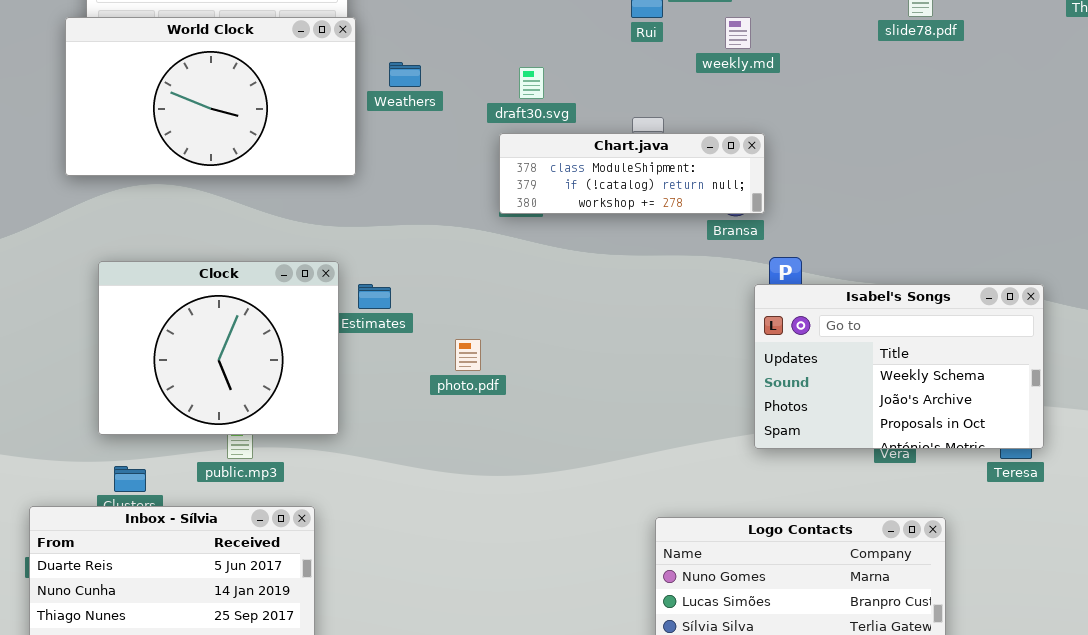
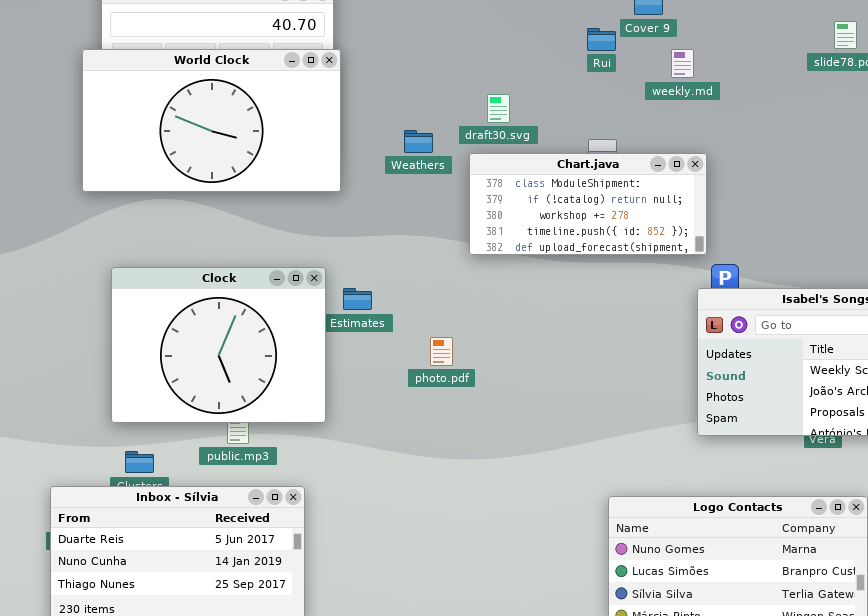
Weathers: [389,62,421,87] -> [404,130,433,153], moved
Chart.java: [499,133,765,214] -> [469,153,707,255], resized

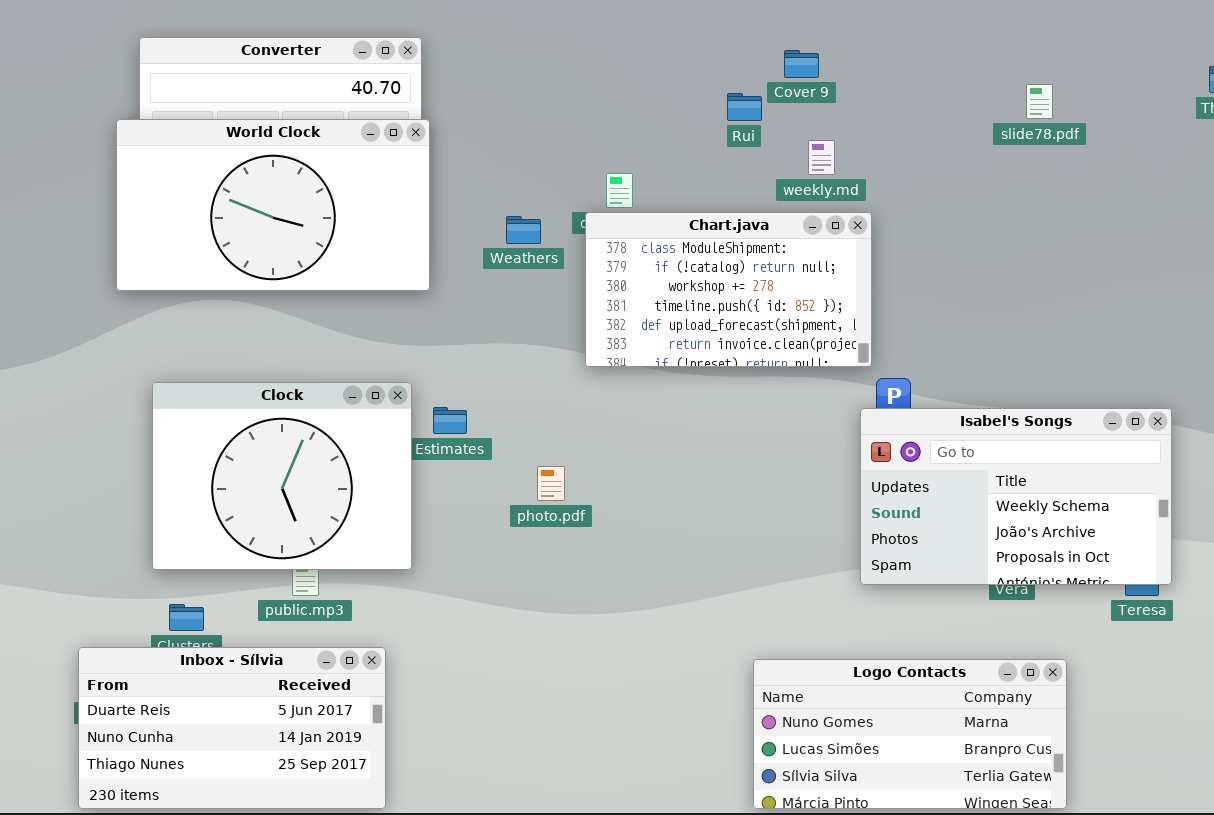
weekly.md: [671,49,694,78] -> [808,140,835,175], moved
Chart.java: [469,153,707,255] -> [585,212,872,367], resized

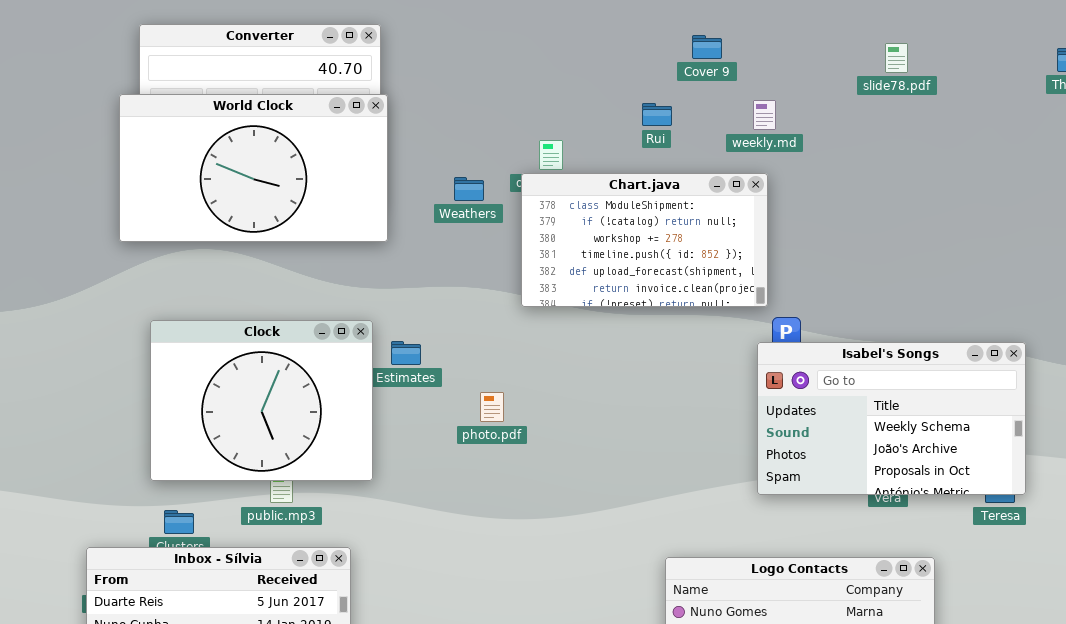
slide78.pdf: [1026,84,1053,119] -> [885,43,908,73], moved
Rui: [727,93,762,121] -> [642,103,672,126], moved
weekly.md: [808,140,835,175] -> [753,100,776,130], moved

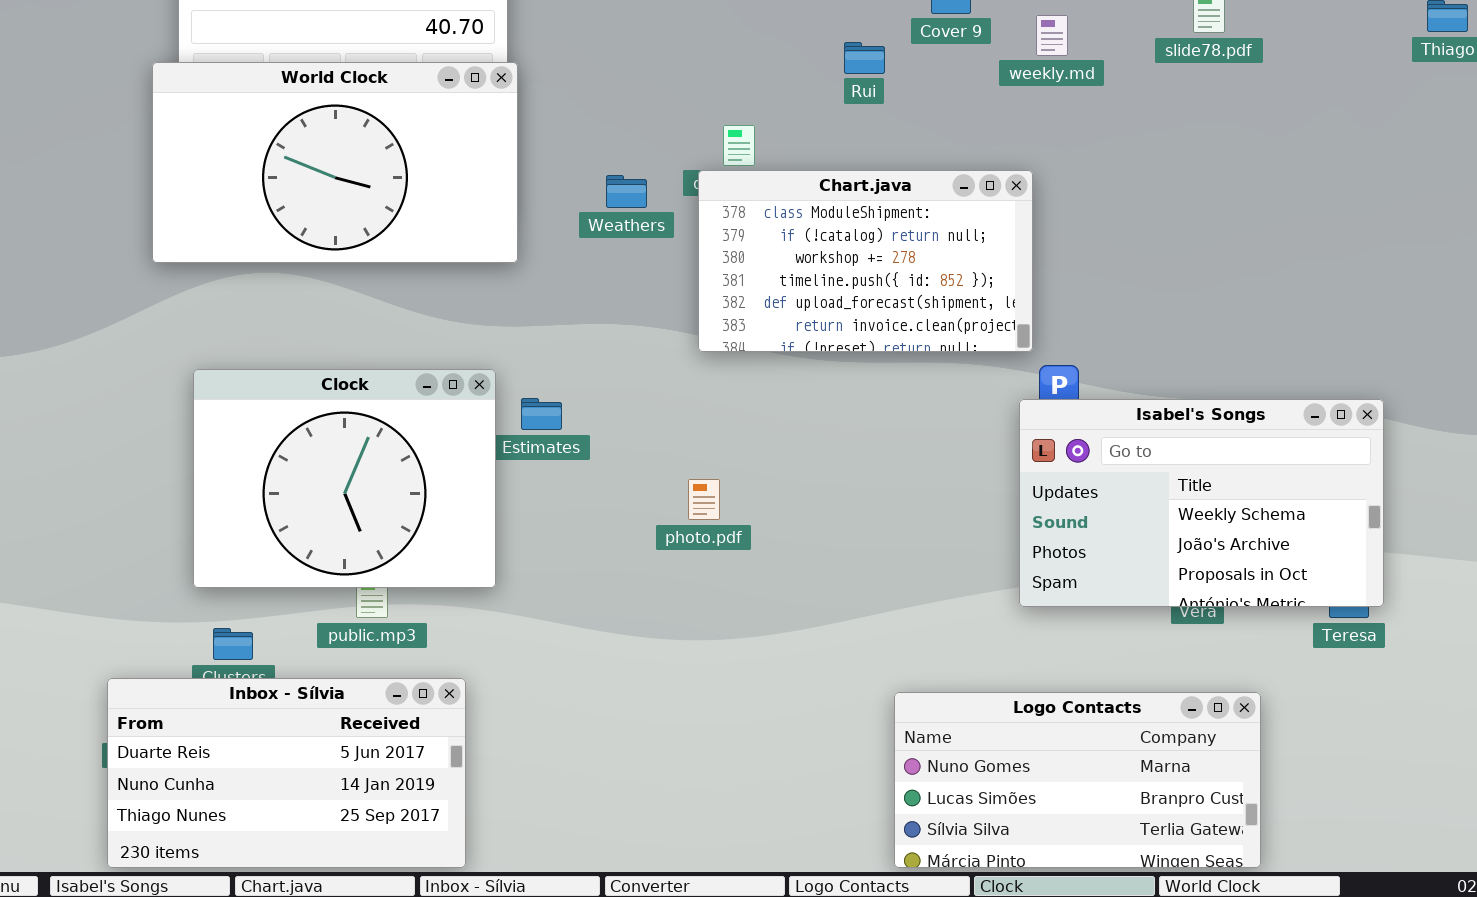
weekly.md: [753,100,776,130] -> [1036,15,1068,56], moved
Rui: [642,103,672,126] -> [844,42,885,74], moved
photo.pdf: [480,392,504,422] -> [688,479,720,520], moved

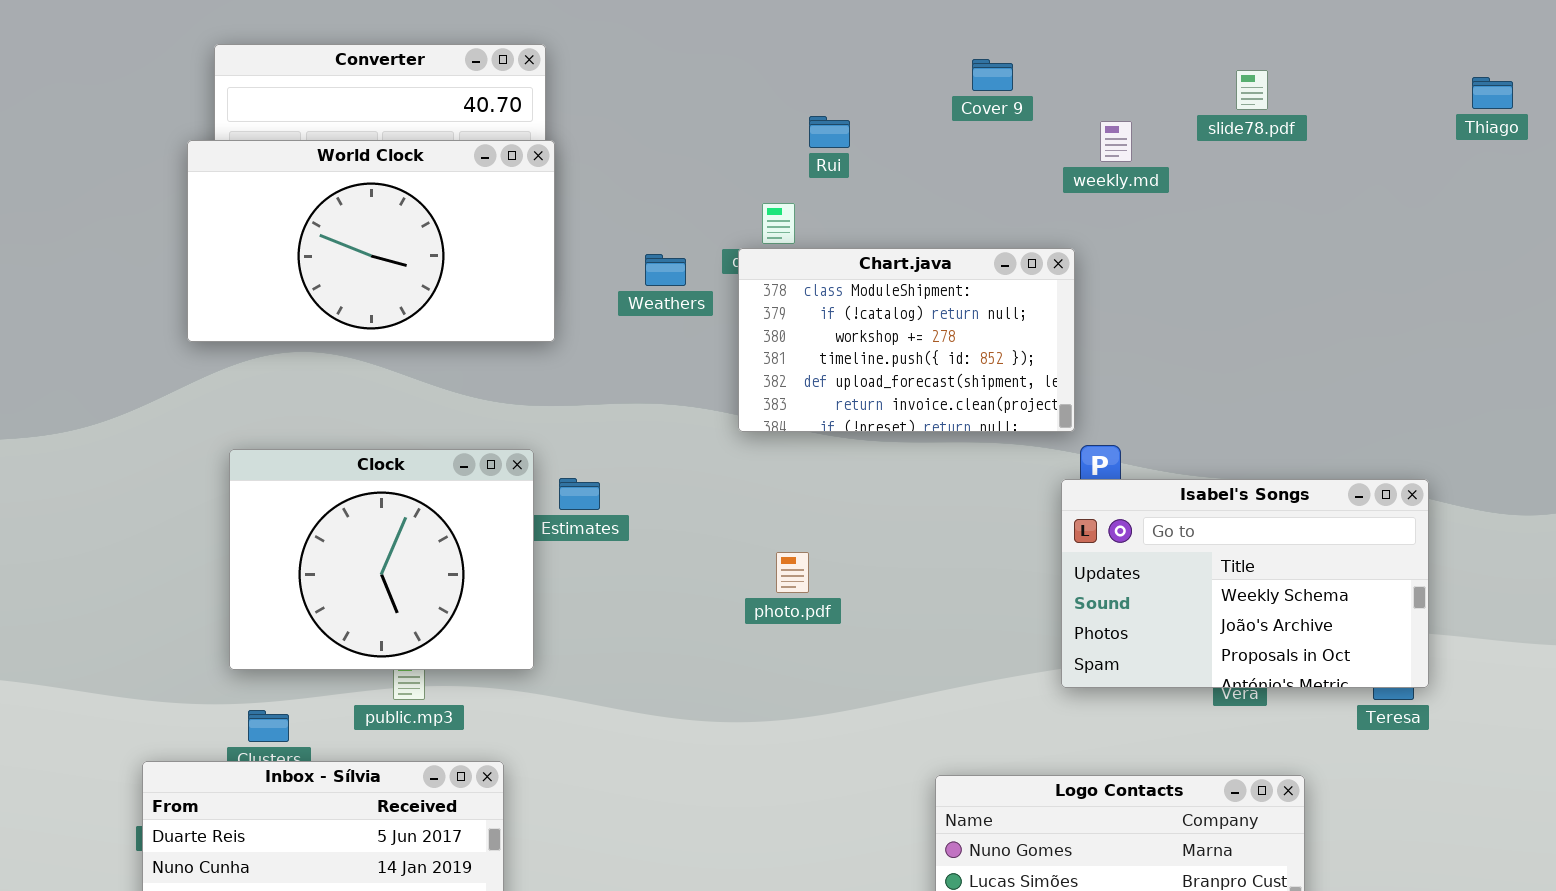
weekly.md: [1036,15,1068,56] -> [1100,121,1132,162], moved
Rui: [844,42,885,74] -> [809,116,850,148], moved
photo.pdf: [688,479,720,520] -> [776,552,809,593], moved

